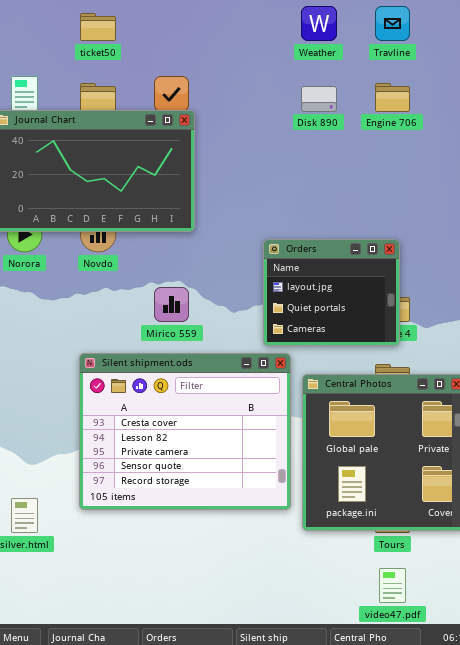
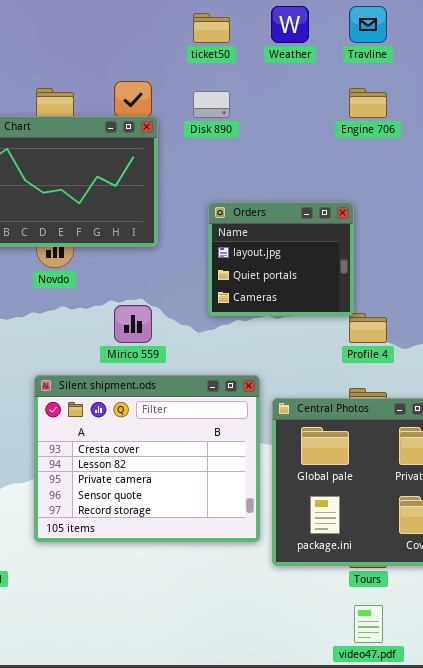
ticket50: [80,13,116,41] -> [193,13,230,43], moved
Disk 890: [301,86,337,112] -> [193,91,230,118], moved
Orders: [263,239,400,346] -> [208,202,354,316], moved

